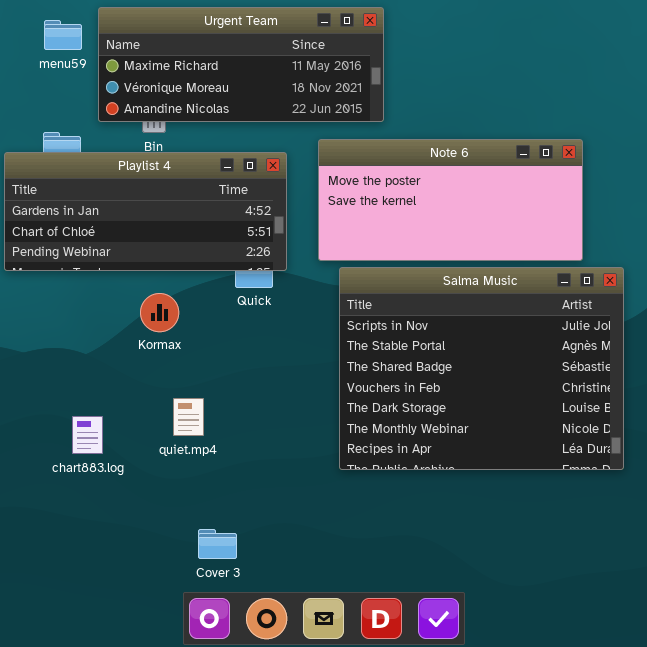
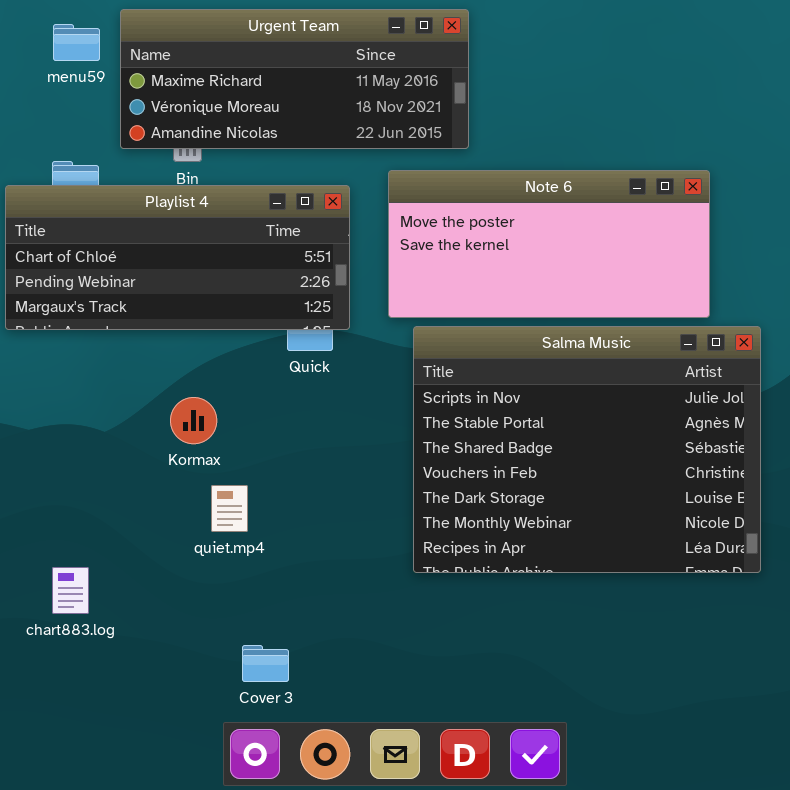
Playlist 4: [4,152,287,271] -> [5,185,350,330], scrolled down 1 row
Kormax: [140,293,179,332] -> [170,397,217,444], moved
chart883.log: [72,416,103,454] -> [52,567,89,614], moved

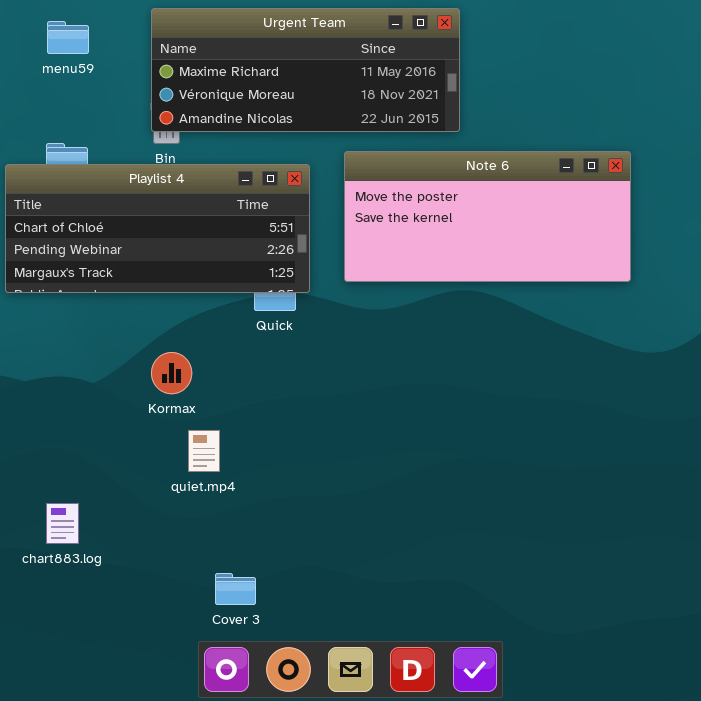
Urgent Team: [120,9,469,149] -> [151,8,460,132], moved
Salma Music: [413,326,761,573] -> none, closed

